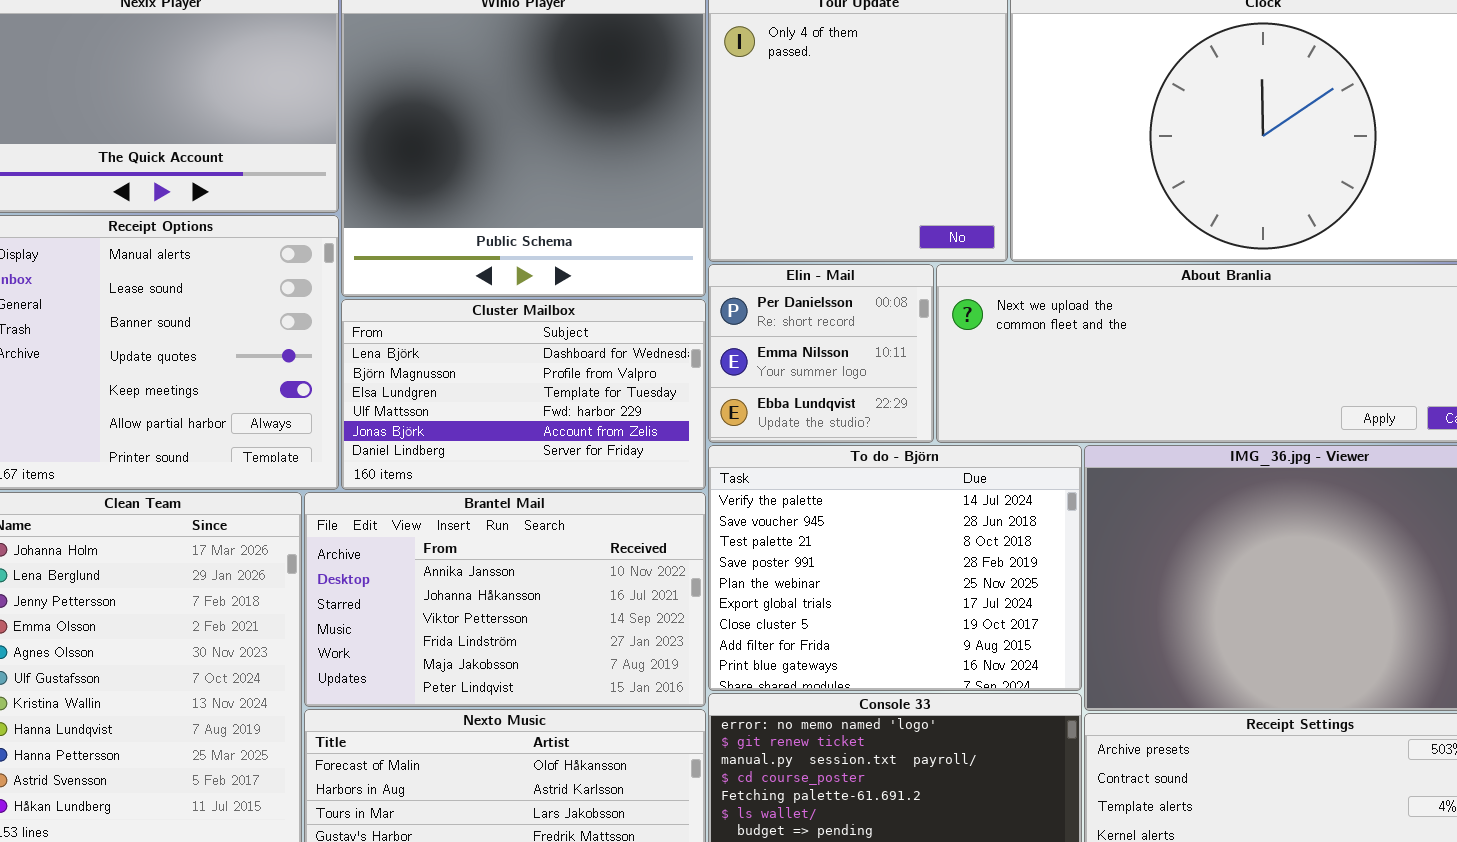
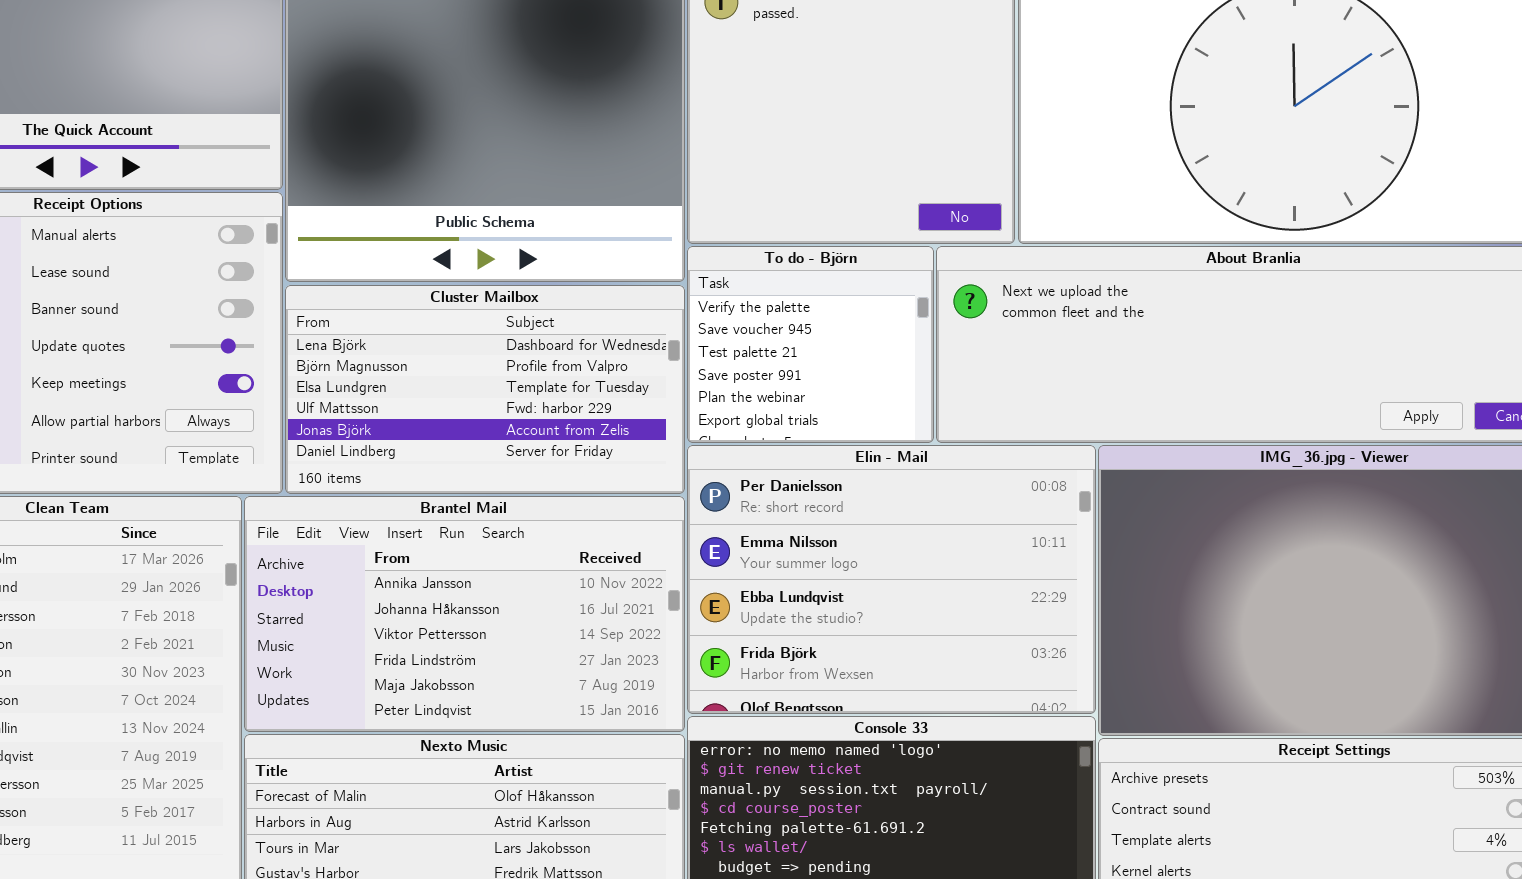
Elin - Mail: [708,264,934,443] -> [687,445,1096,714], moved, resized
To do - Björn: [708,445,1082,691] -> [687,246,934,443], moved, resized

